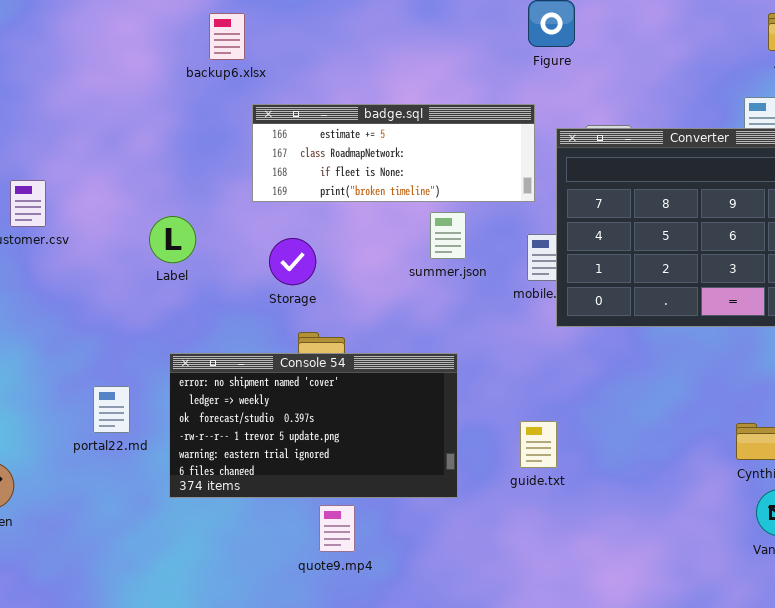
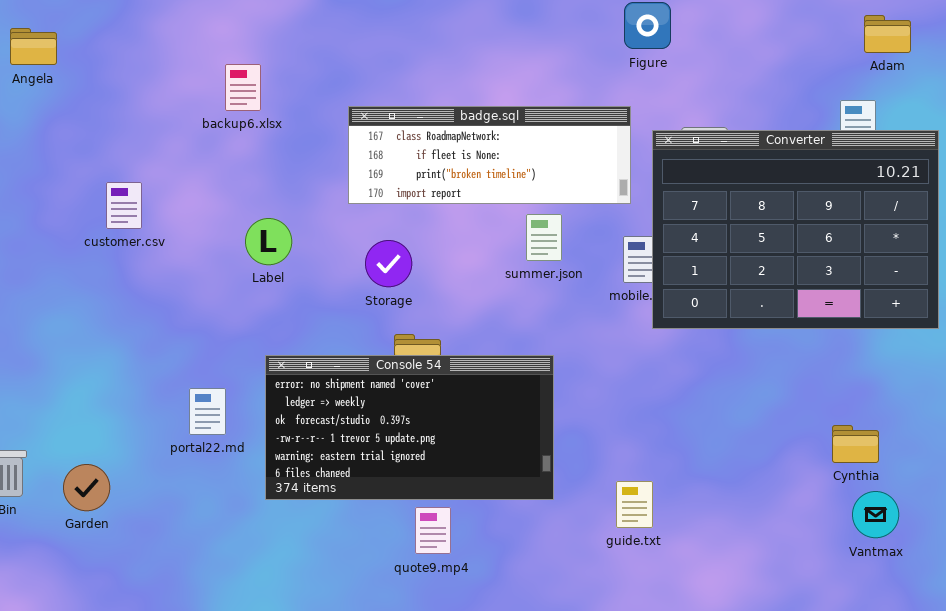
backup6.xlsx: [209,13,245,60] -> [225,64,261,111], moved
badge.sql: [252,104,535,202] -> [348,106,631,204], scrolled down 1 row
guide.txt: [520,421,557,468] -> [616,481,653,528], moved

